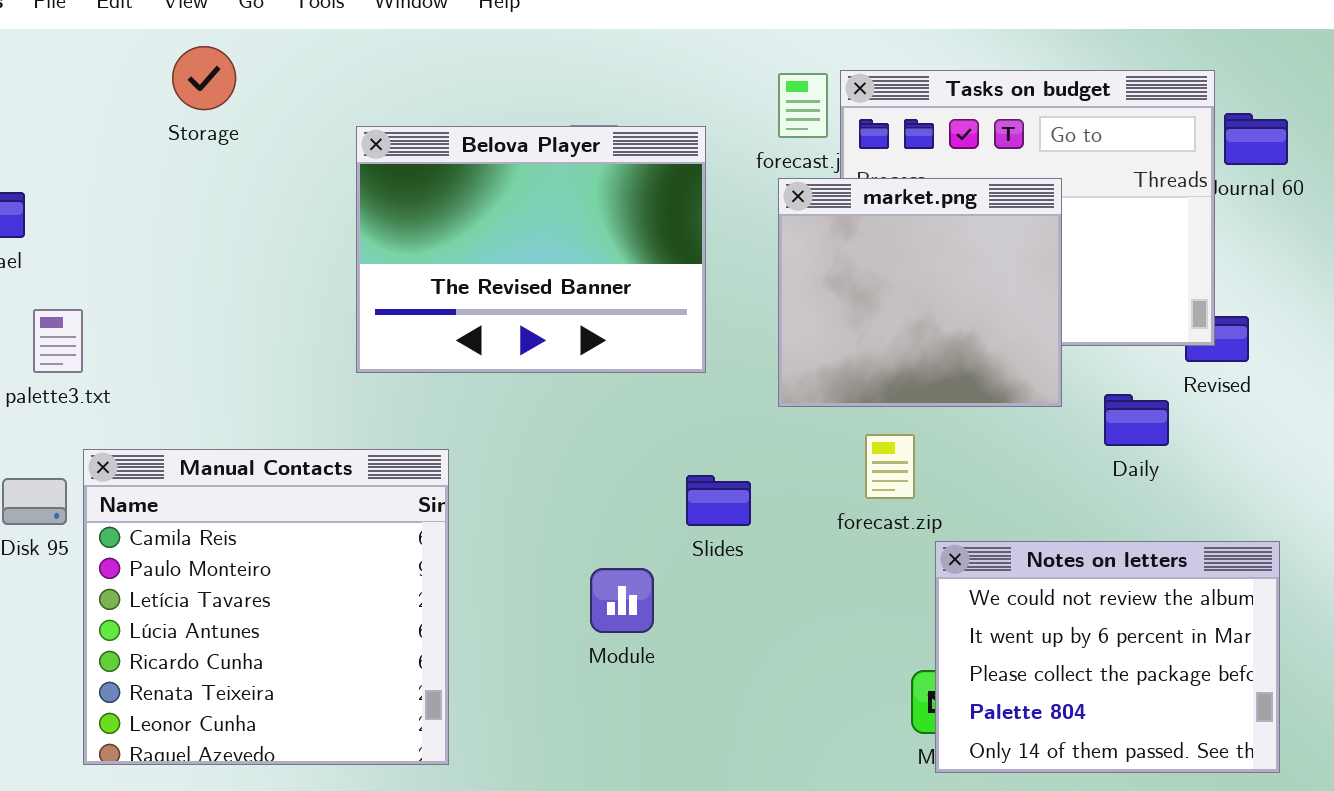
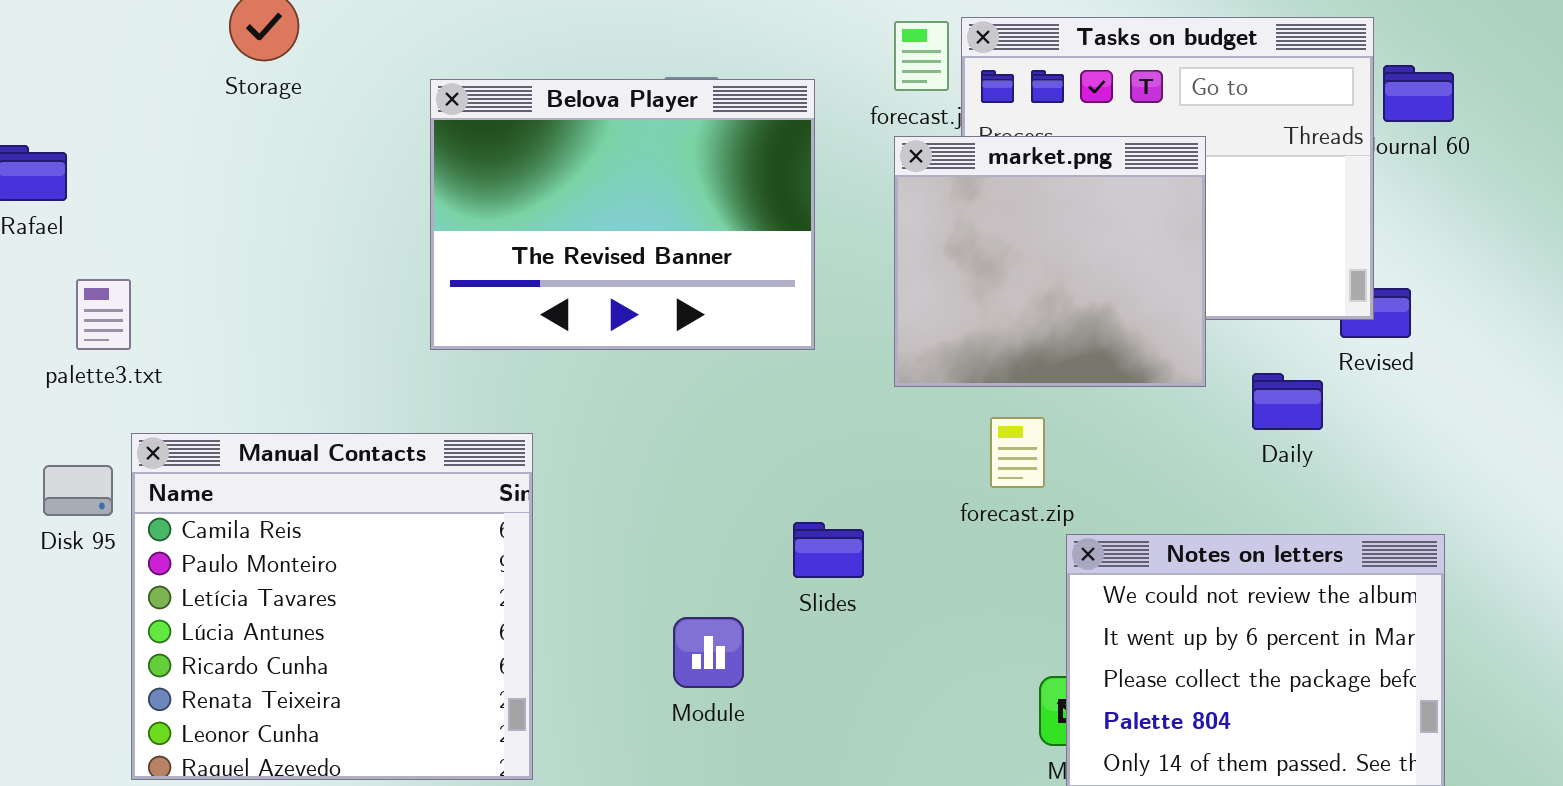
Slides: [686,475,751,526] -> [793,522,864,578], moved
Module: [590,568,654,633] -> [673,617,744,688], moved

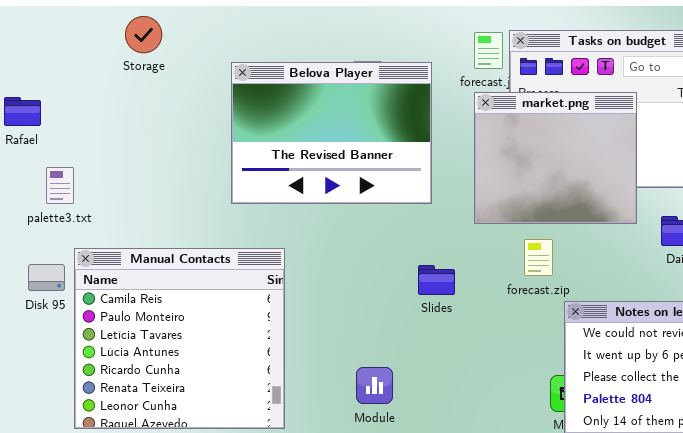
Slides: [793,522,864,578] -> [418,265,455,295], moved
Module: [673,617,744,688] -> [356,367,393,404], moved

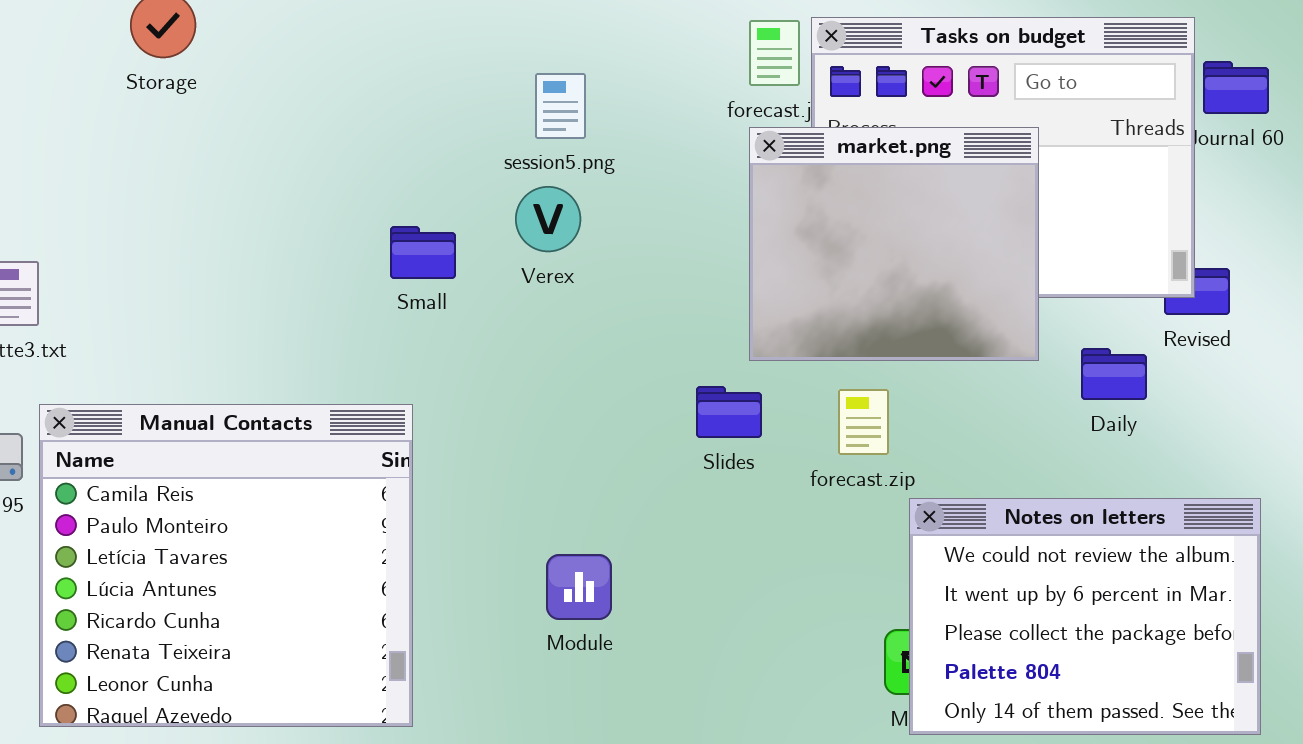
Belova Player: [231,62,432,204] -> none, closed
Slides: [418,265,455,295] -> [696,386,762,438], moved
Module: [356,367,393,404] -> [546,554,612,620], moved

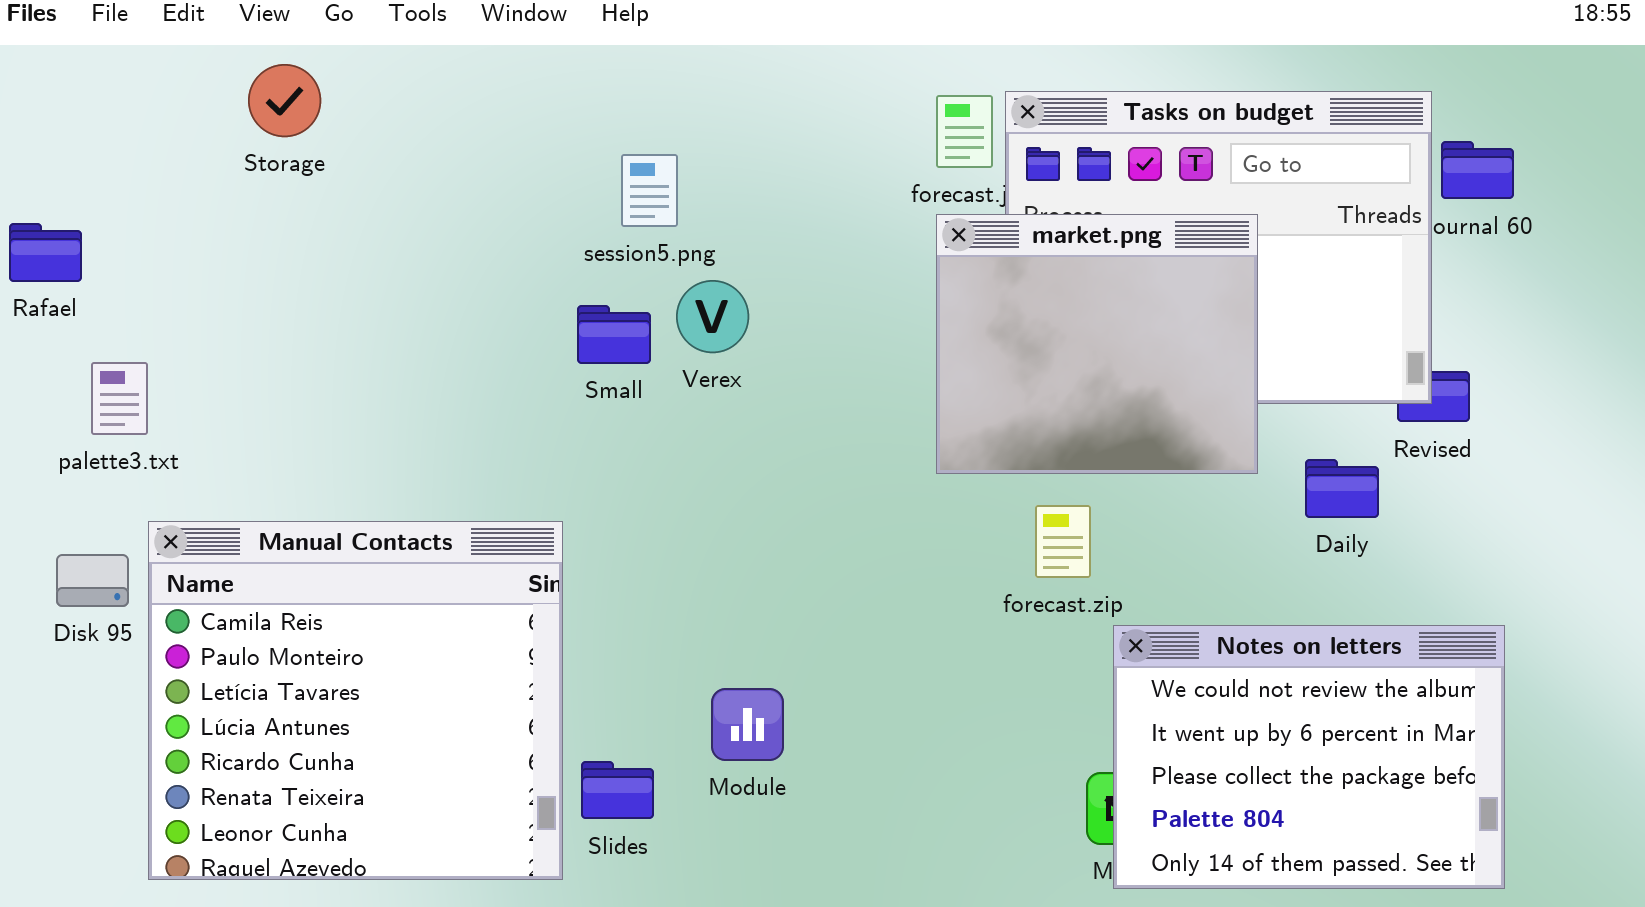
session5.png: [535,73,586,139] -> [621,154,678,227], moved
Small: [390,226,456,279] -> [577,305,651,364], moved
Slides: [696,386,762,438] -> [581,761,654,819], moved

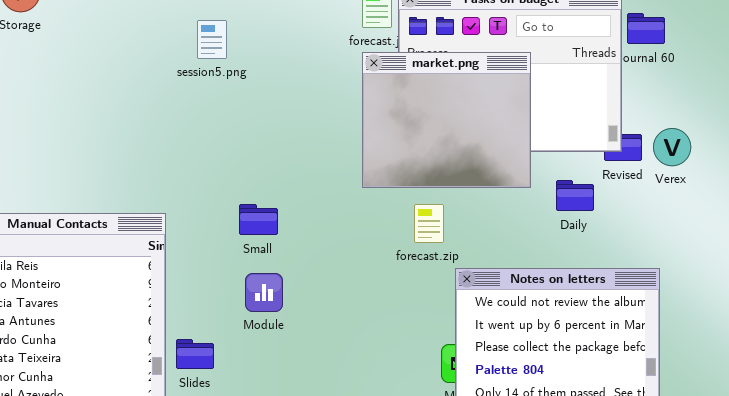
Verex: [676,280,749,353] -> [653,128,691,166], moved
Small: [577,305,651,364] -> [239,204,278,235], moved
Module: [711,688,784,761] -> [245,273,283,312], moved

